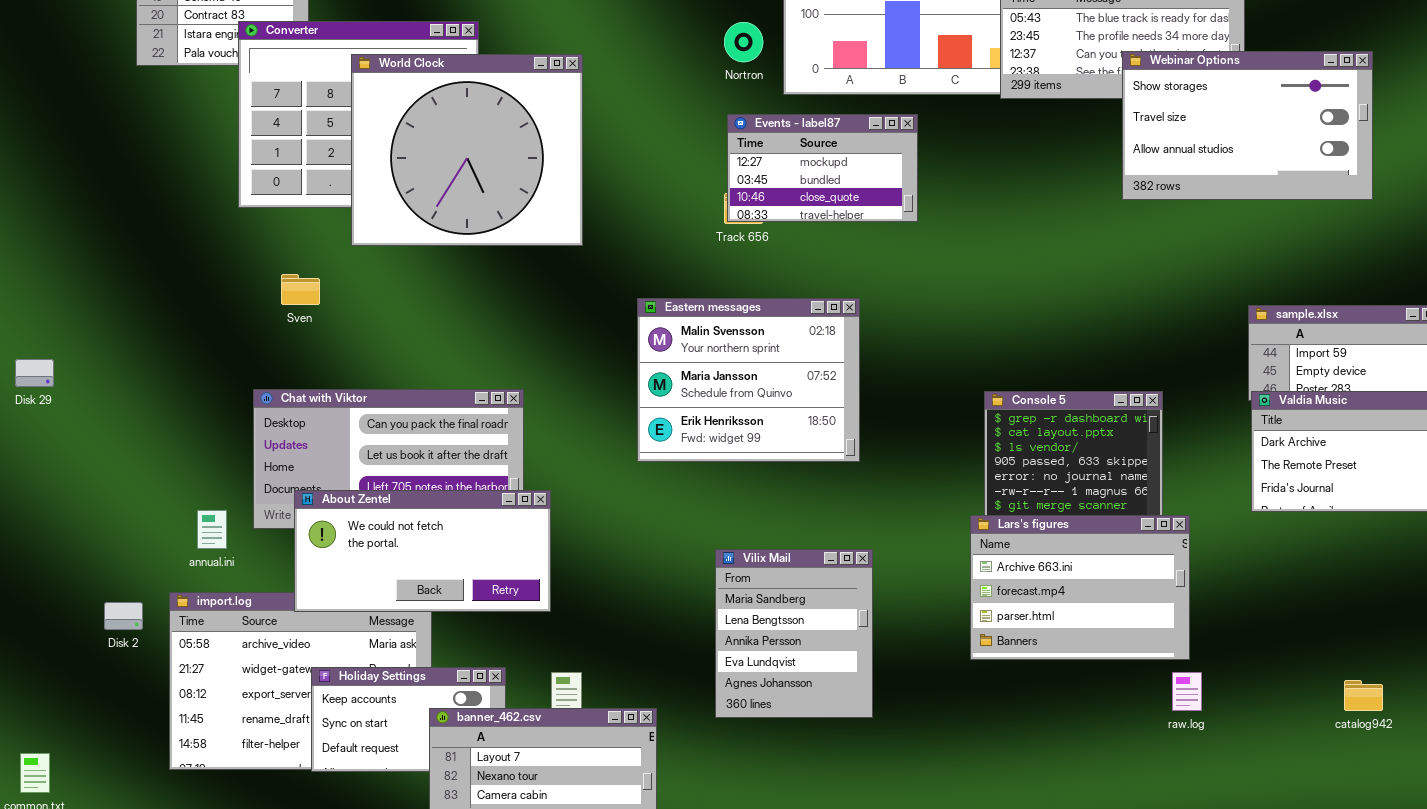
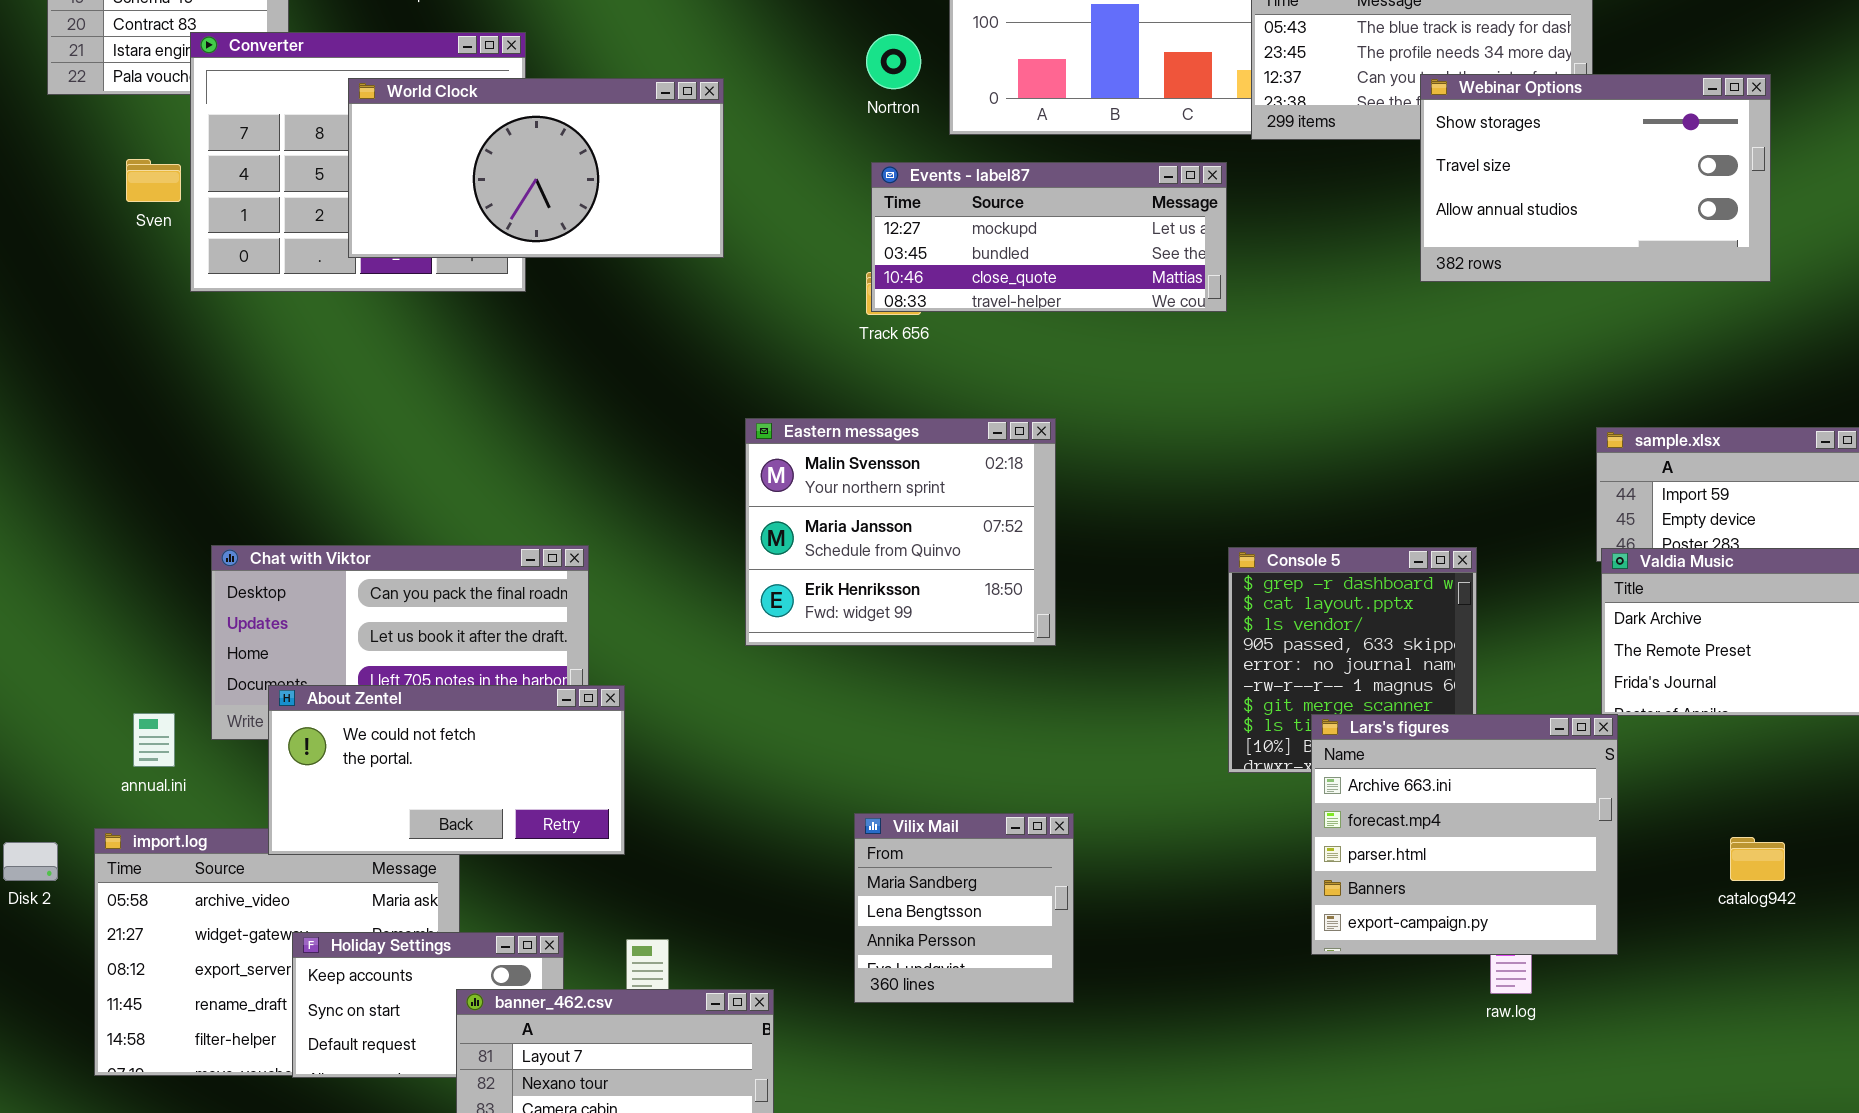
World Clock: [351,54,583,246] -> [348,78,724,258], resized
Events - label87: [727,114,918,222] -> [871,162,1227,312], resized
Sven: [281,274,320,305] -> [126,159,181,202], moved
Lars's figures: [970,515,1190,660] -> [1311,714,1618,955], moved, resized
Vilix Mail: [715,549,873,718] -> [854,813,1074,1003], resized
catalog942: [1344,680,1383,711] -> [1730,837,1785,881], moved

